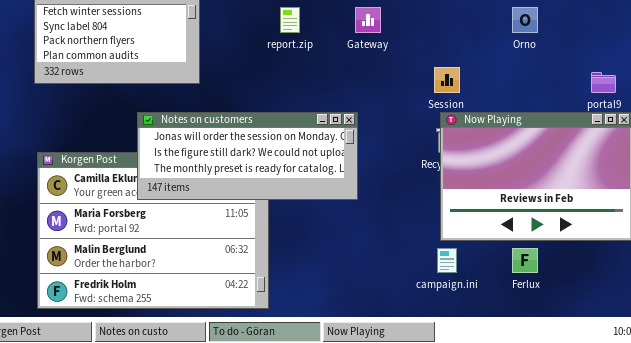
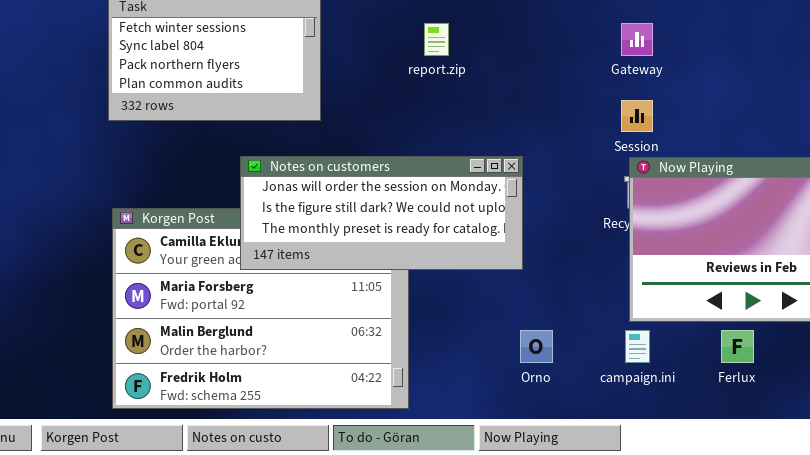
Gateway: [355,7,381,33] -> [621,23,653,56], moved
Orno: [512,7,538,33] -> [520,330,553,363], moved

